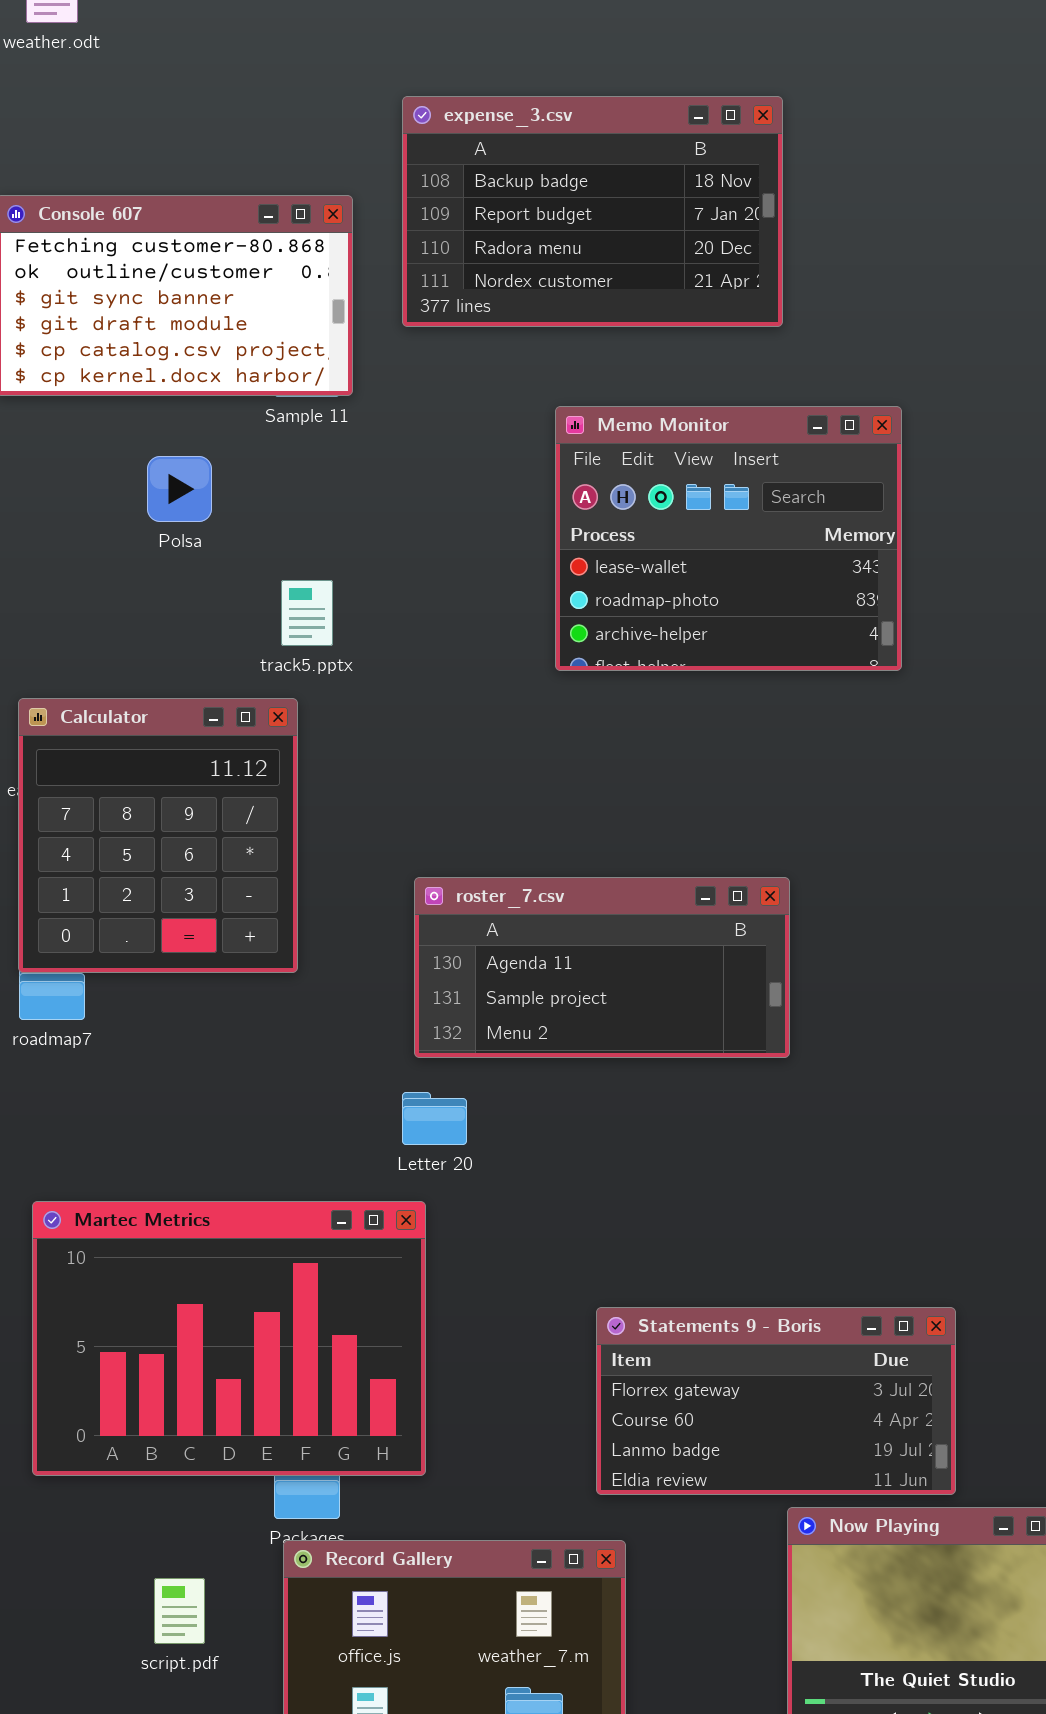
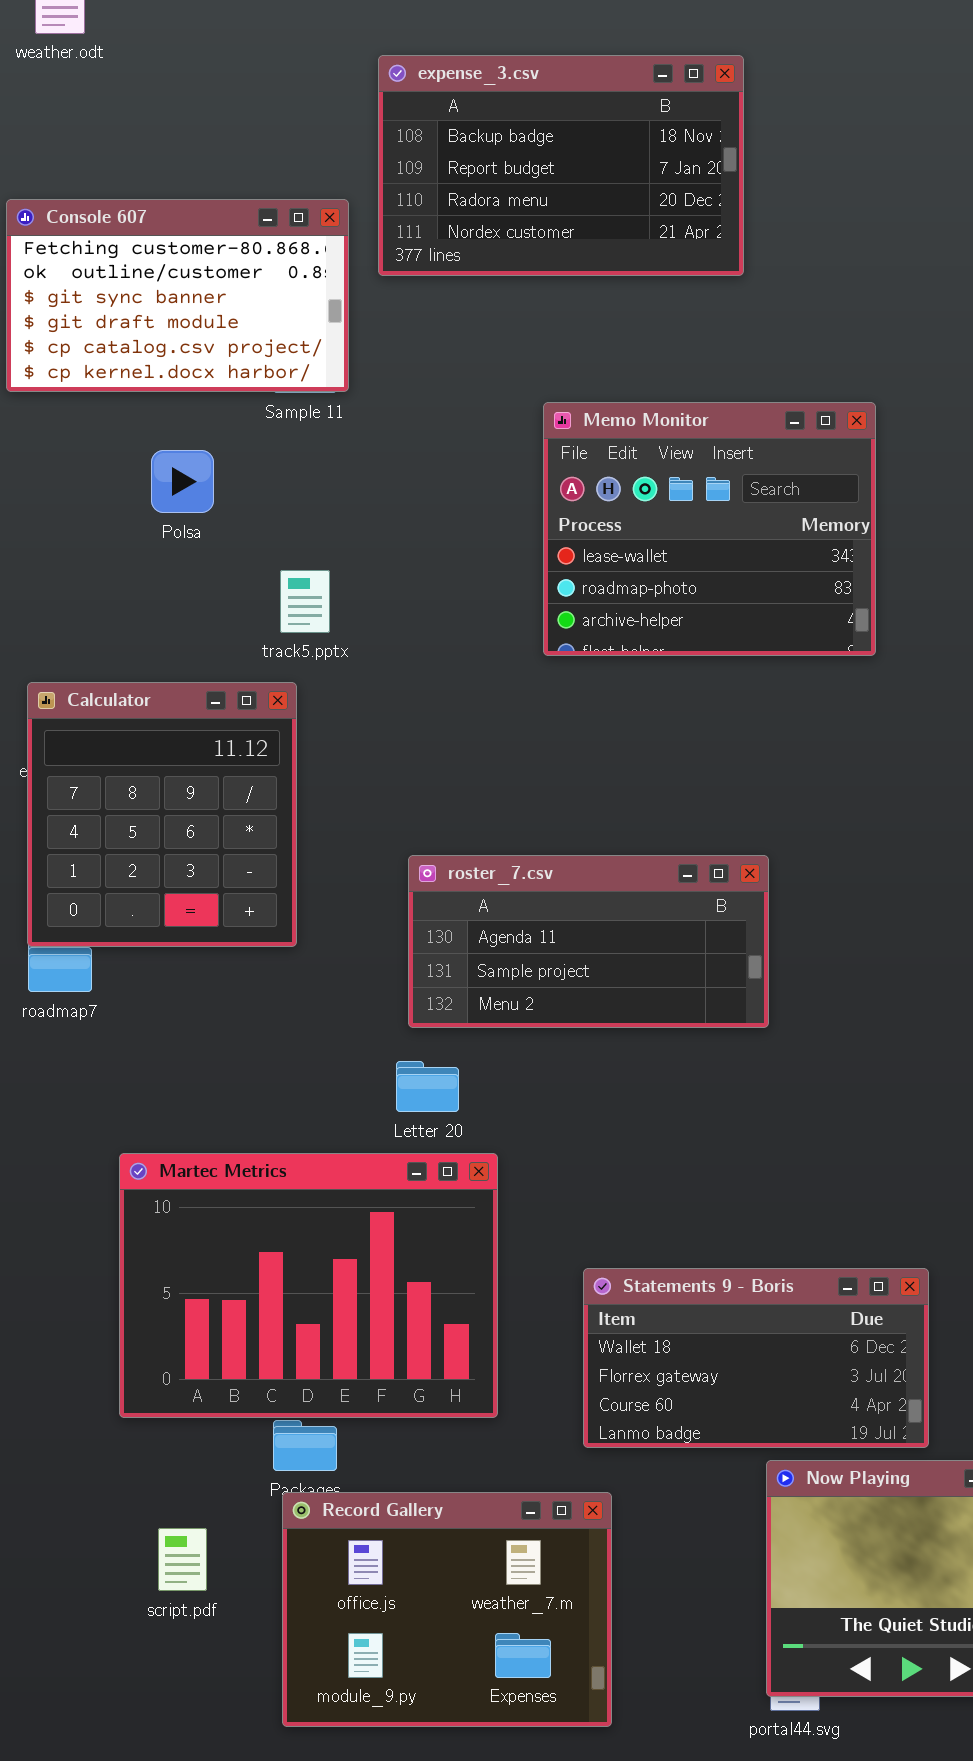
expense_3.csv: [402,96,783,327] -> [378,55,744,276], moved
Martec Metrics: [32,1201,426,1476] -> [119,1153,498,1418], moved
Statements 9 - Boris: [596,1307,956,1495] -> [583,1268,929,1448], scrolled up 1 row

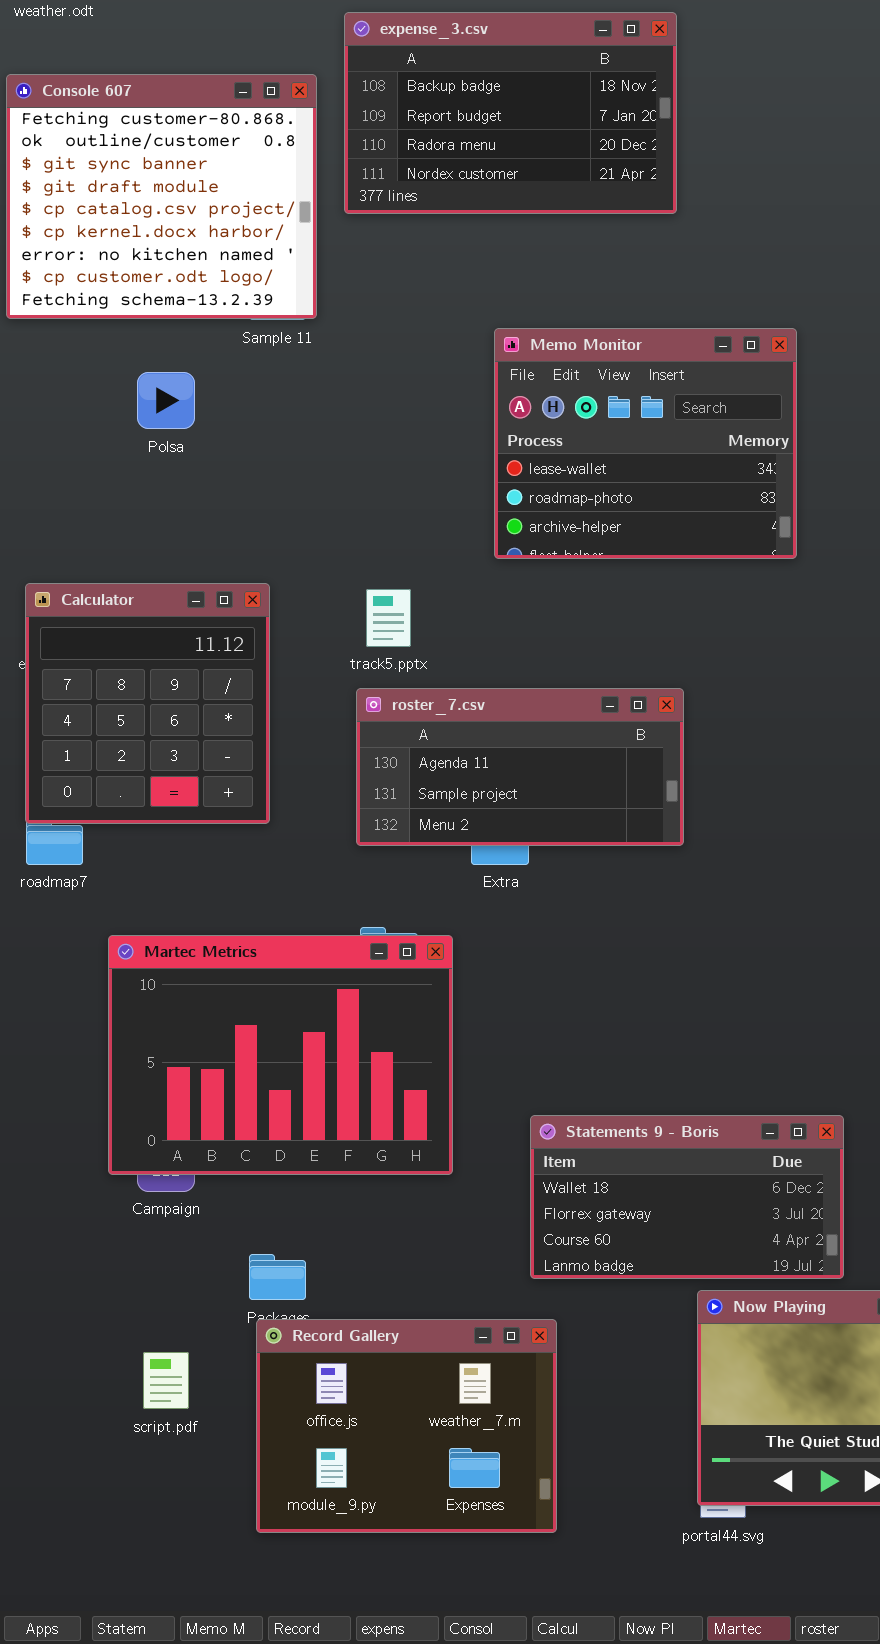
Console 607: [6,199,349,392] -> [6,74,317,319], resized
track5.pptx: [280,570,330,633] -> [366,589,411,647], moved
roster_7.csv: [408,855,769,1028] -> [356,688,684,846], moved
Martec Metrics: [119,1153,498,1418] -> [108,935,453,1175], moved

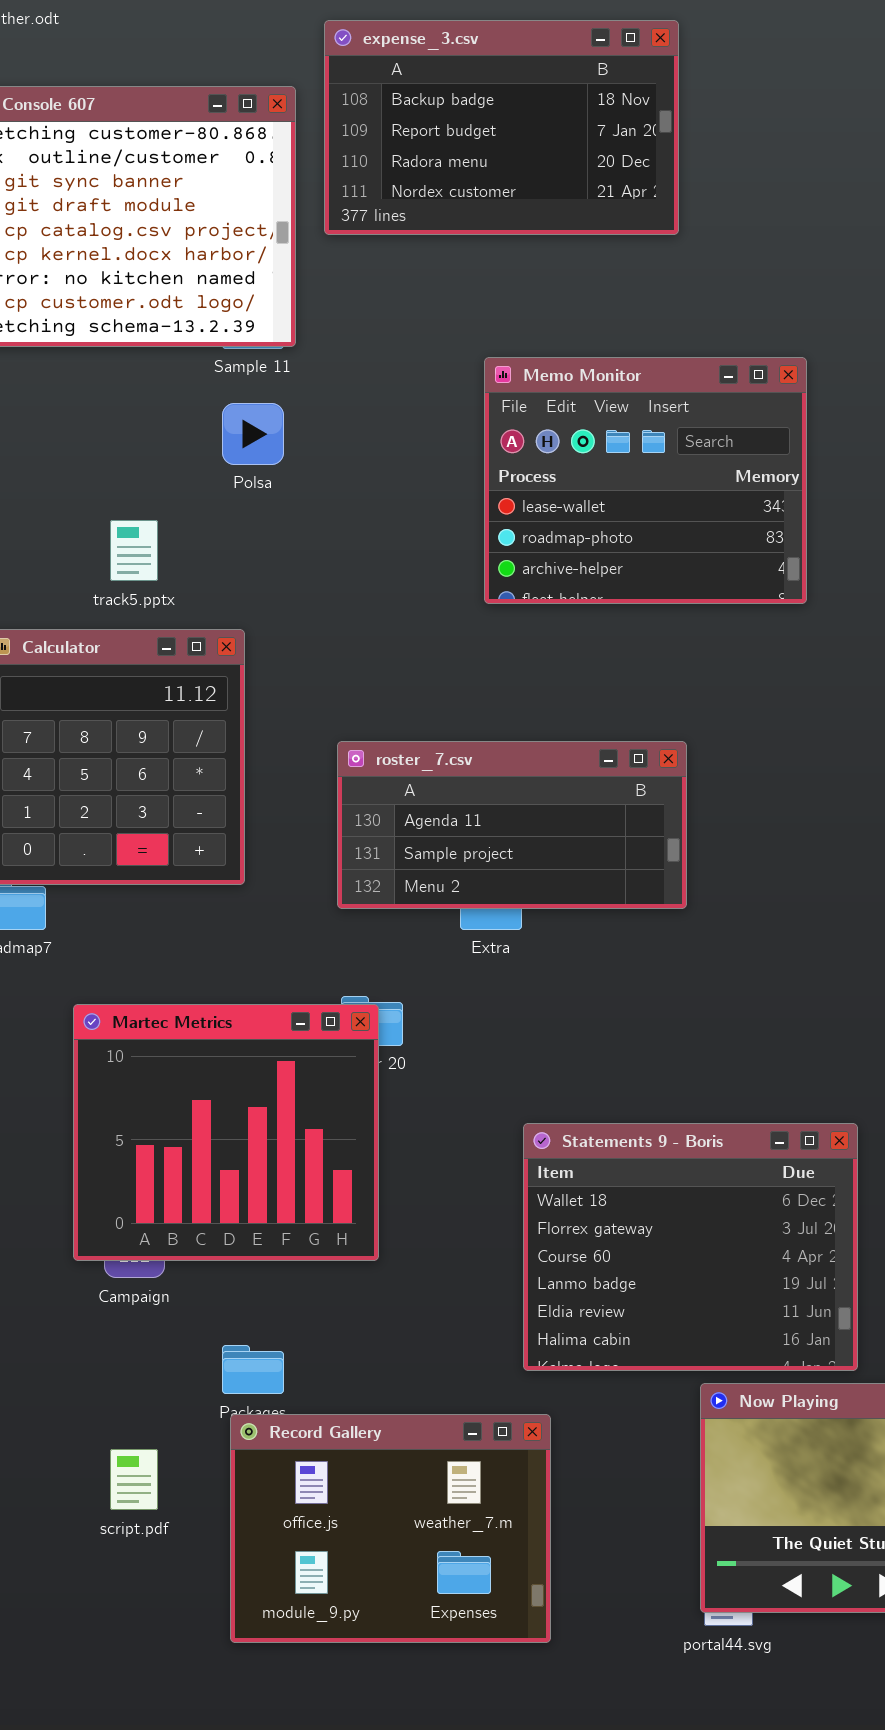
Polsa: [137,372,195,429] -> [222,403,284,465], moved
track5.pptx: [366,589,411,647] -> [110,520,158,581], moved
Martec Metrics: [108,935,453,1175] -> [73,1004,379,1261], resized
Statements 9 - Boris: [530,1115,844,1279] -> [523,1123,858,1371], resized

